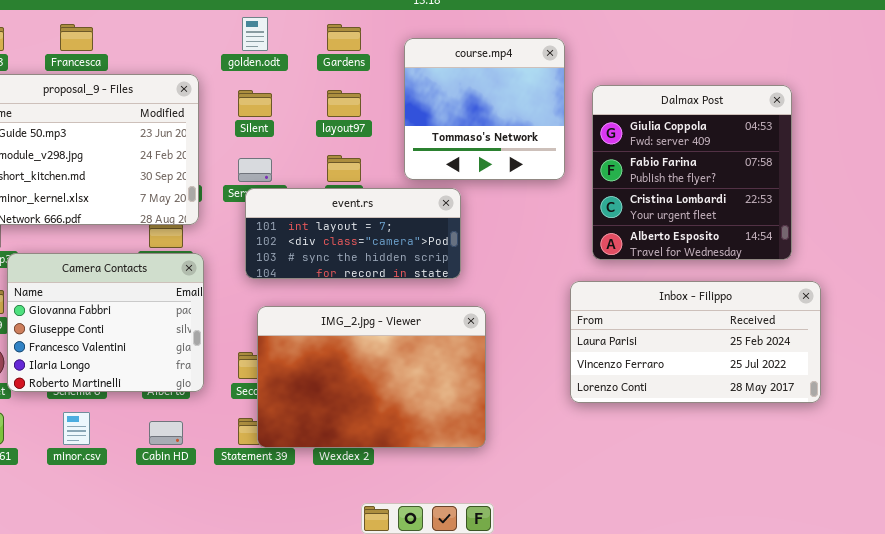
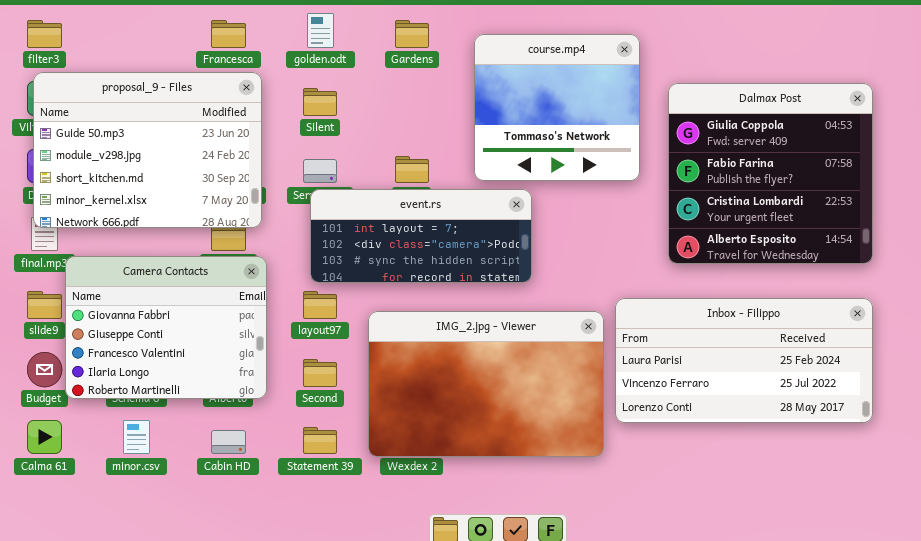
Francesca: [60,24,93,51] -> [211,20,246,48], moved
layout97: [327,90,361,117] -> [303,291,337,319], moved
Inbox - Filippo: [570,281,821,403] -> [615,298,873,423], moved
IMG_2.jpg - Viewer: [257,306,486,448] -> [368,311,604,457], moved

